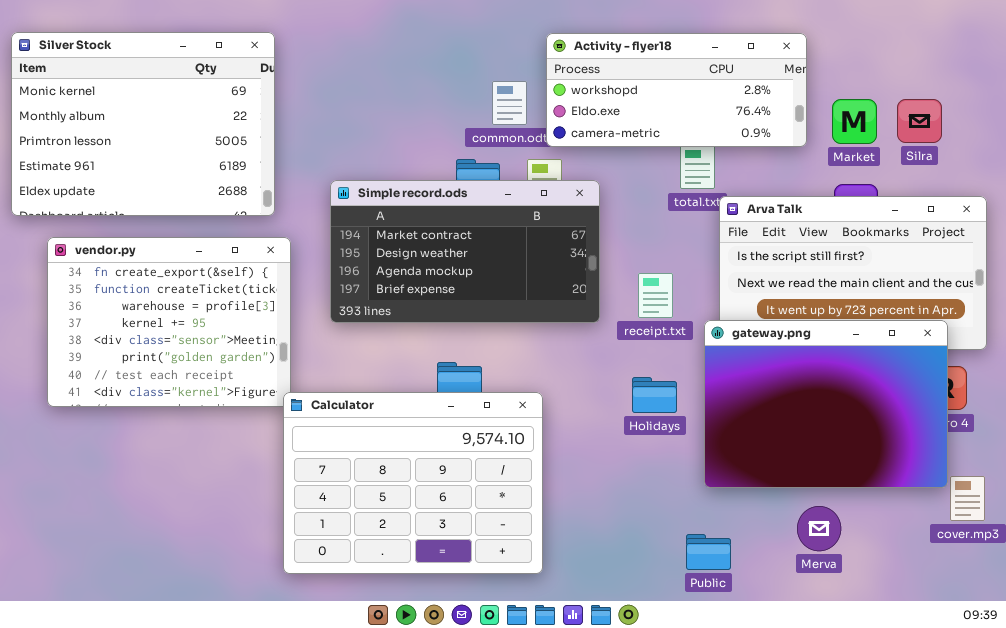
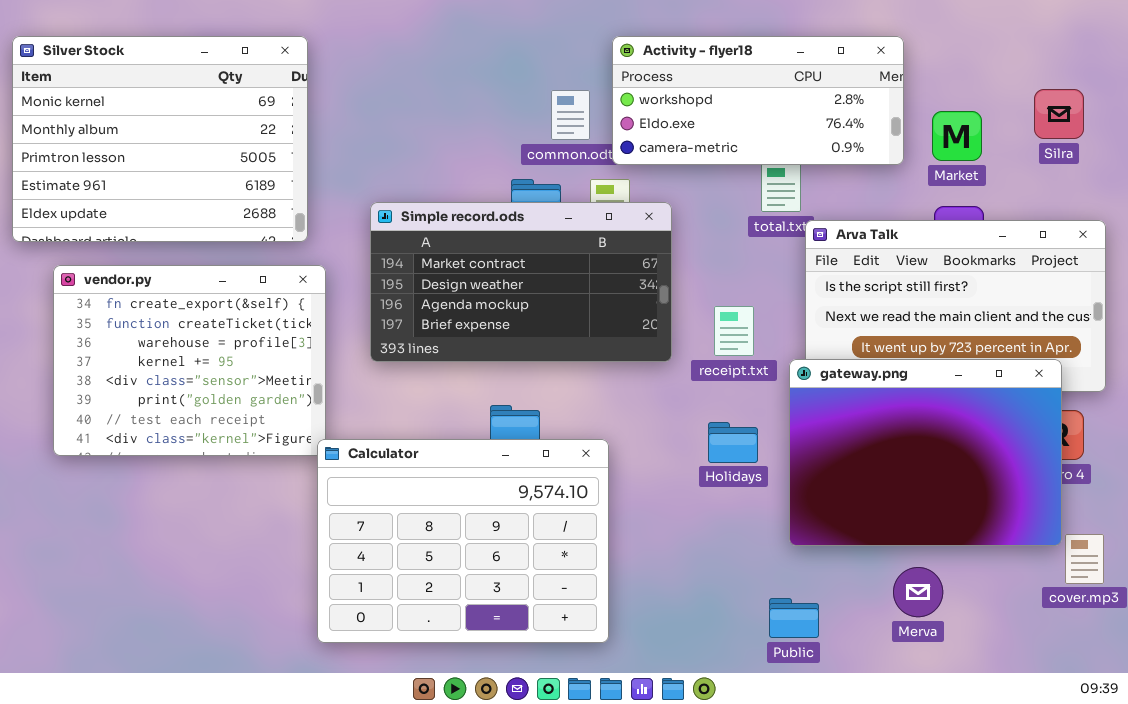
Silra: [897,99,942,143] -> [1034,89,1084,139], moved

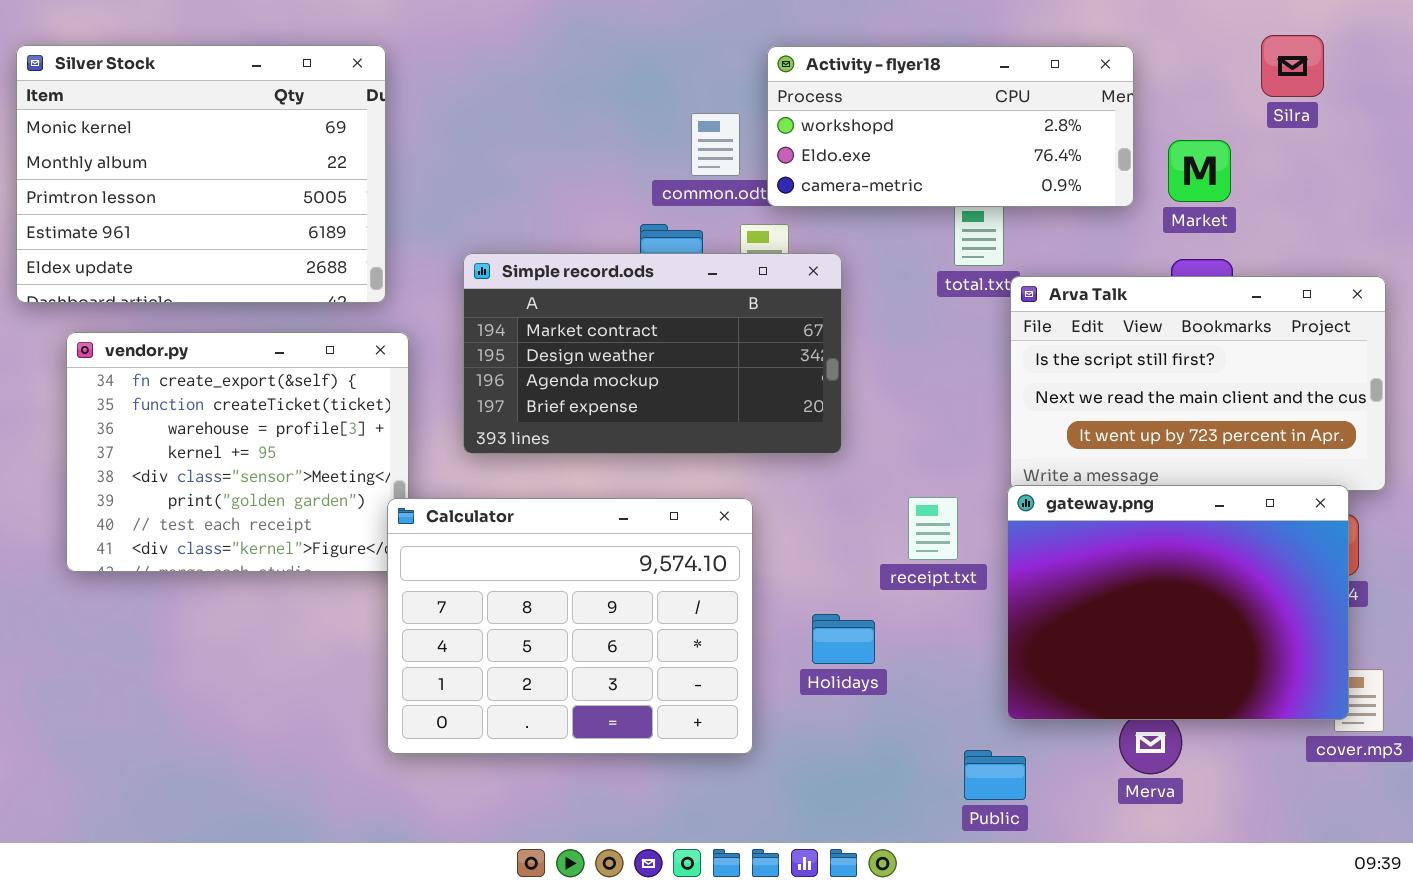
Silra: [1034,89,1084,139] -> [1261,35,1324,97], moved
receipt.txt: [714,306,754,356] -> [908,497,958,560], moved
gateway.png: [789,359,1062,546] -> [1007,485,1349,720], moved
Holidays: [708,422,758,463] -> [812,614,875,664], moved
Calculator: [317,439,609,643] -> [387,498,753,754], moved

